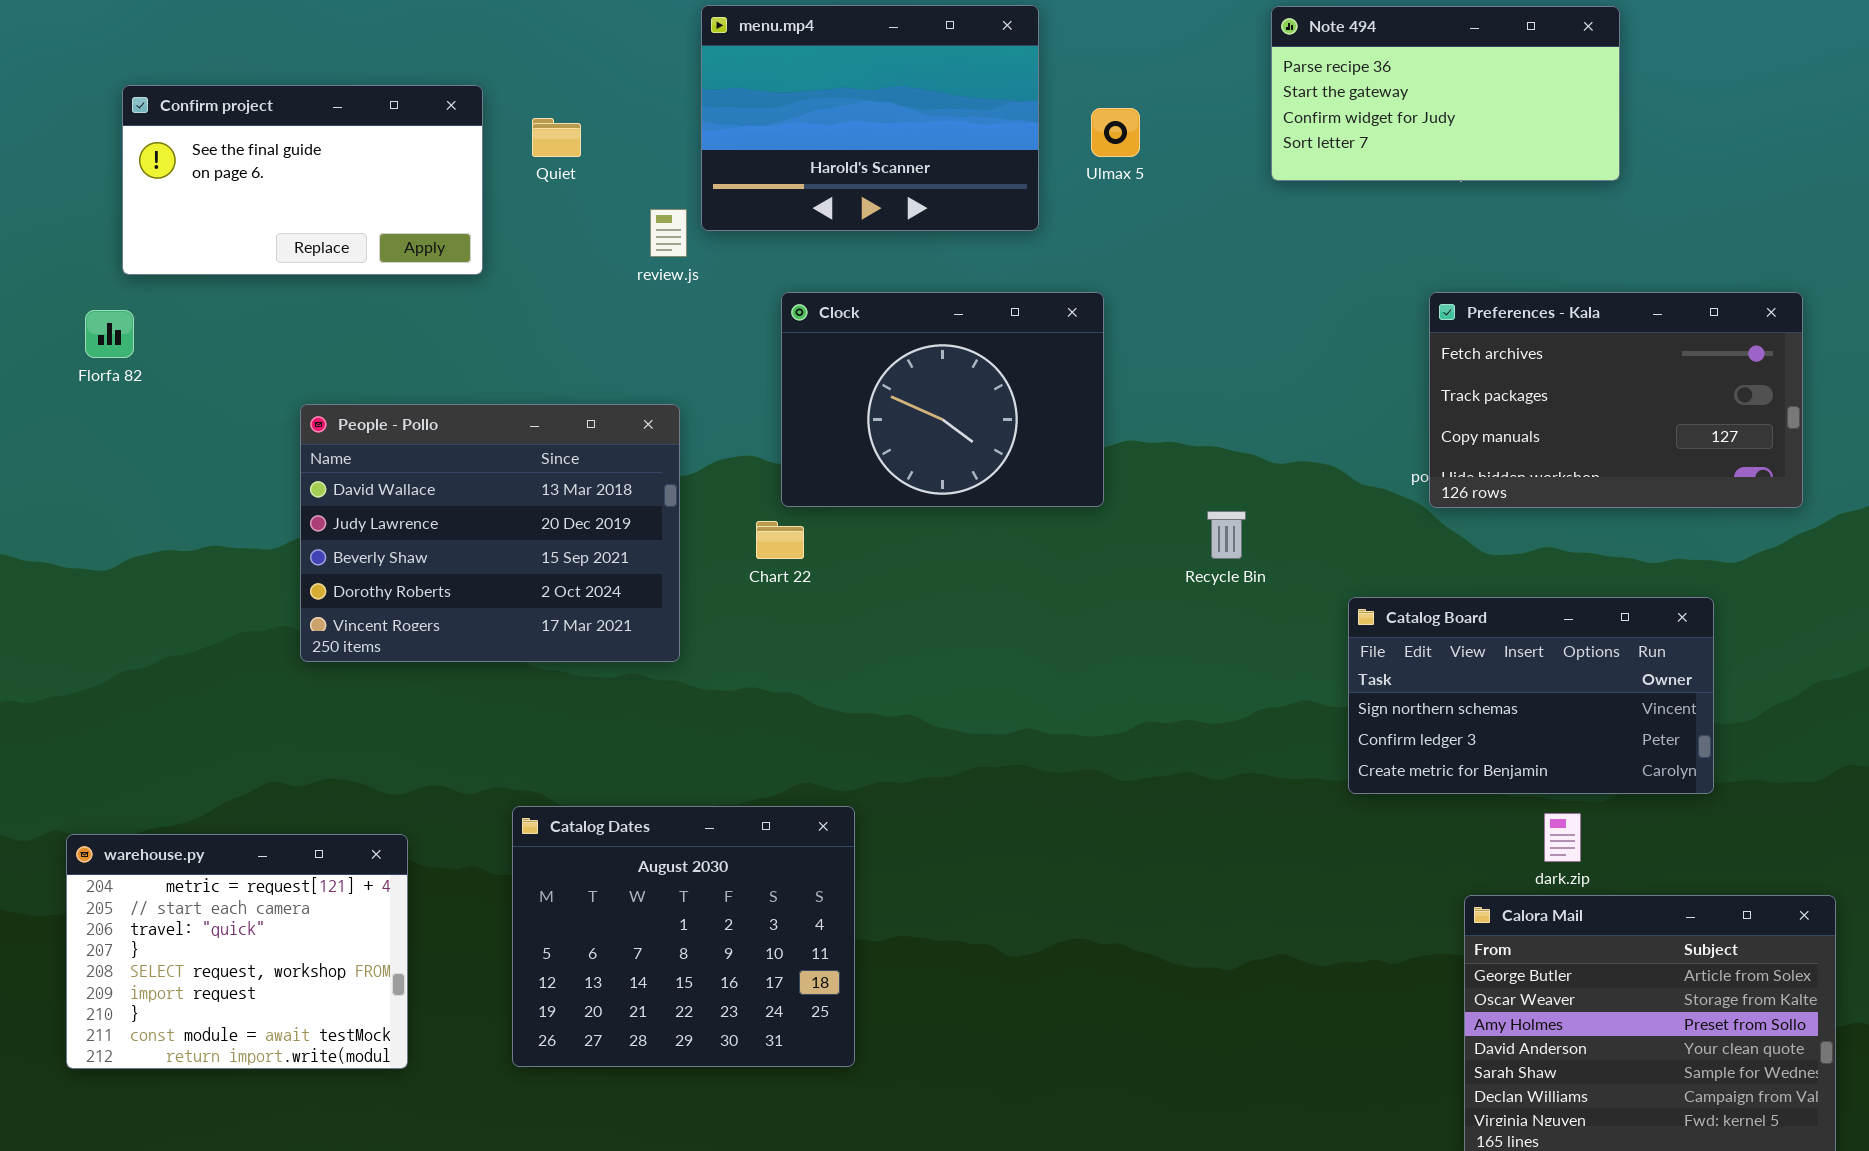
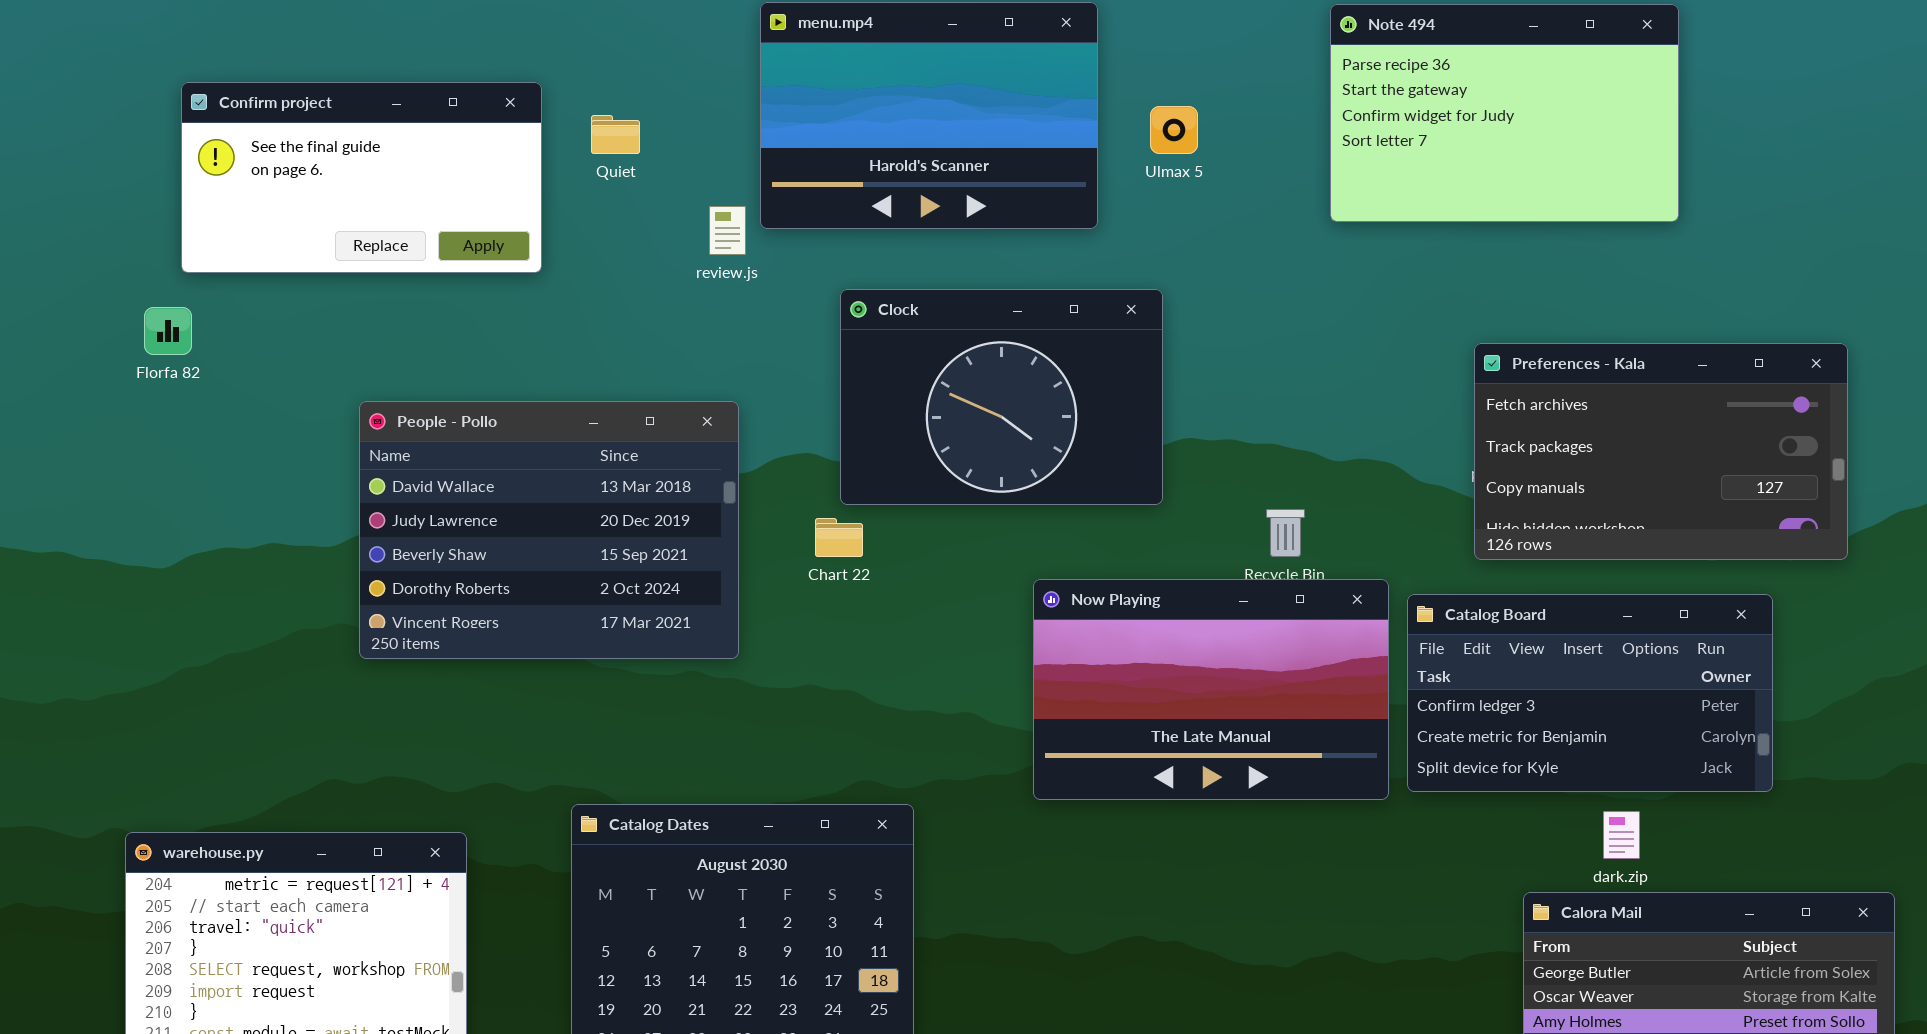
Note 494: [1271,6,1620,181] -> [1330,4,1679,222], resized
Preferences - Kala: [1429,292,1803,508] -> [1474,343,1848,560], moved
Now Playing: none -> [1033,579,1389,800], opened
Catalog Board: [1348,597,1714,794] -> [1407,594,1773,792], scrolled down 1 row

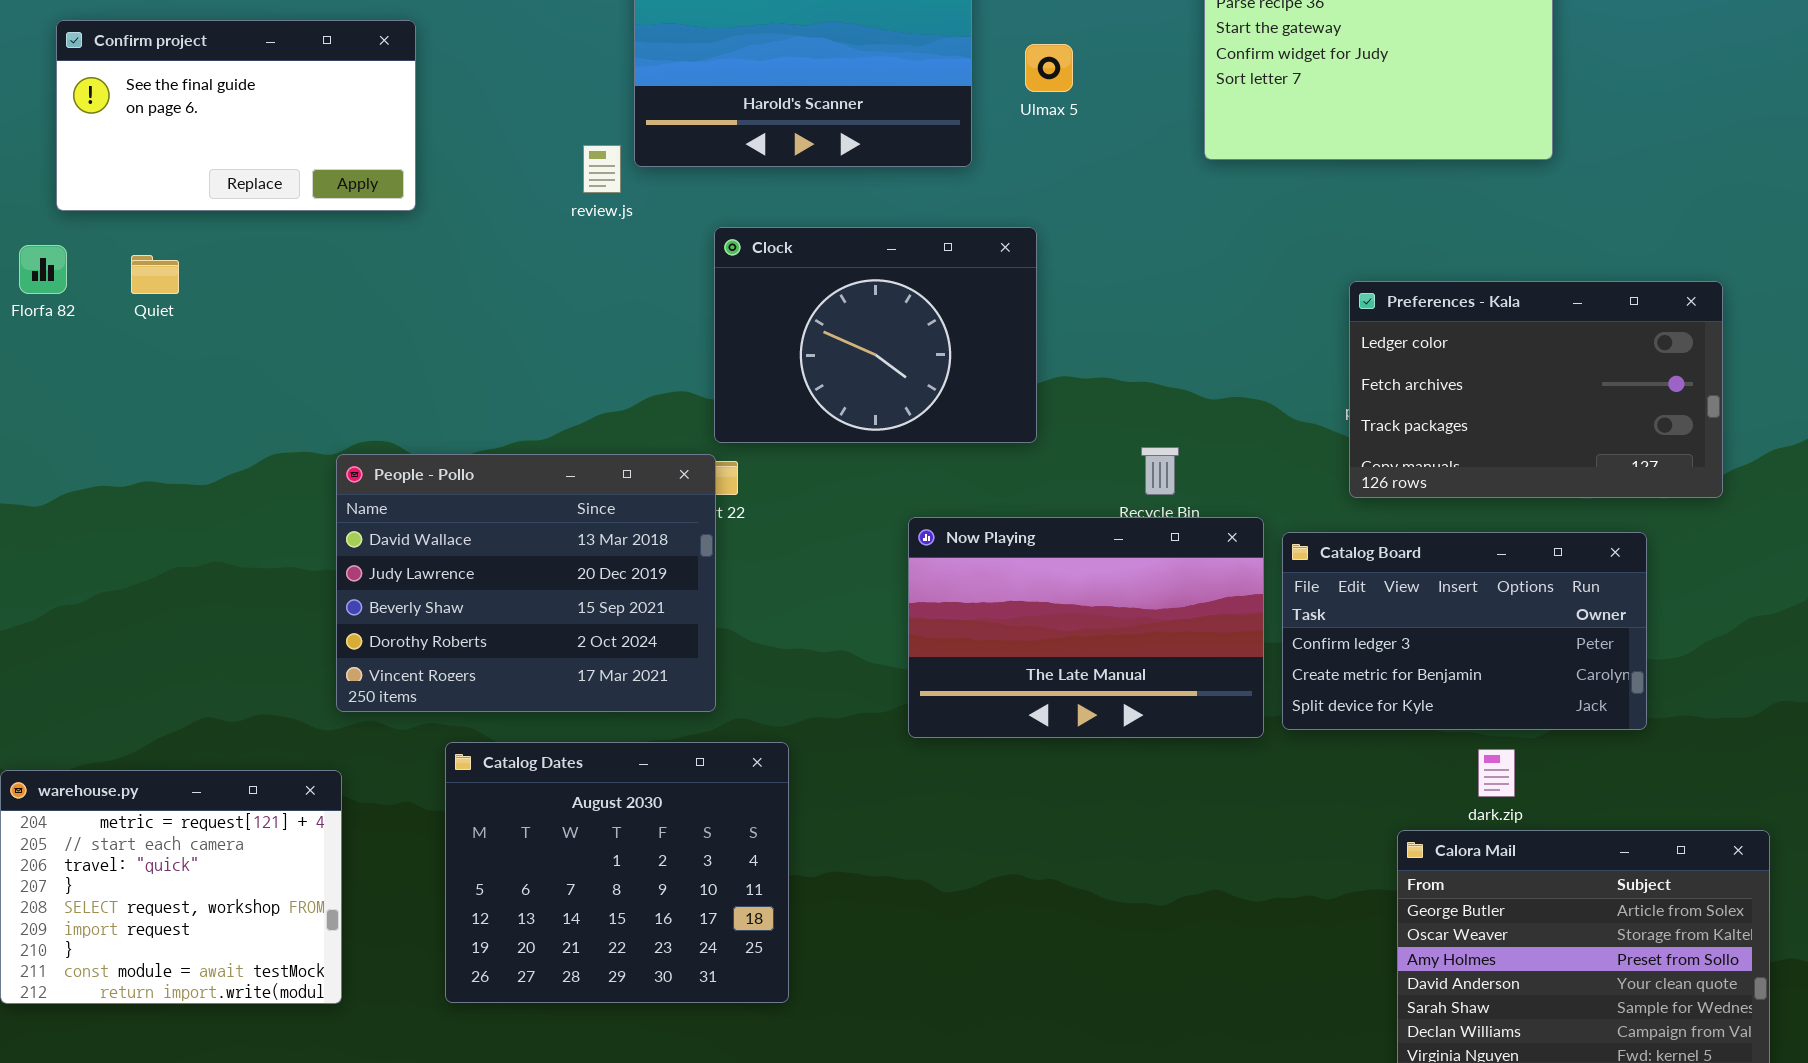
Quiet: [591,115,640,154] -> [131,255,179,294], moved
Preferences - Kala: [1474,343,1848,560] -> [1349,281,1723,498], scrolled up 1 row
People - Pollo: [359,401,739,659] -> [336,454,716,712], moved

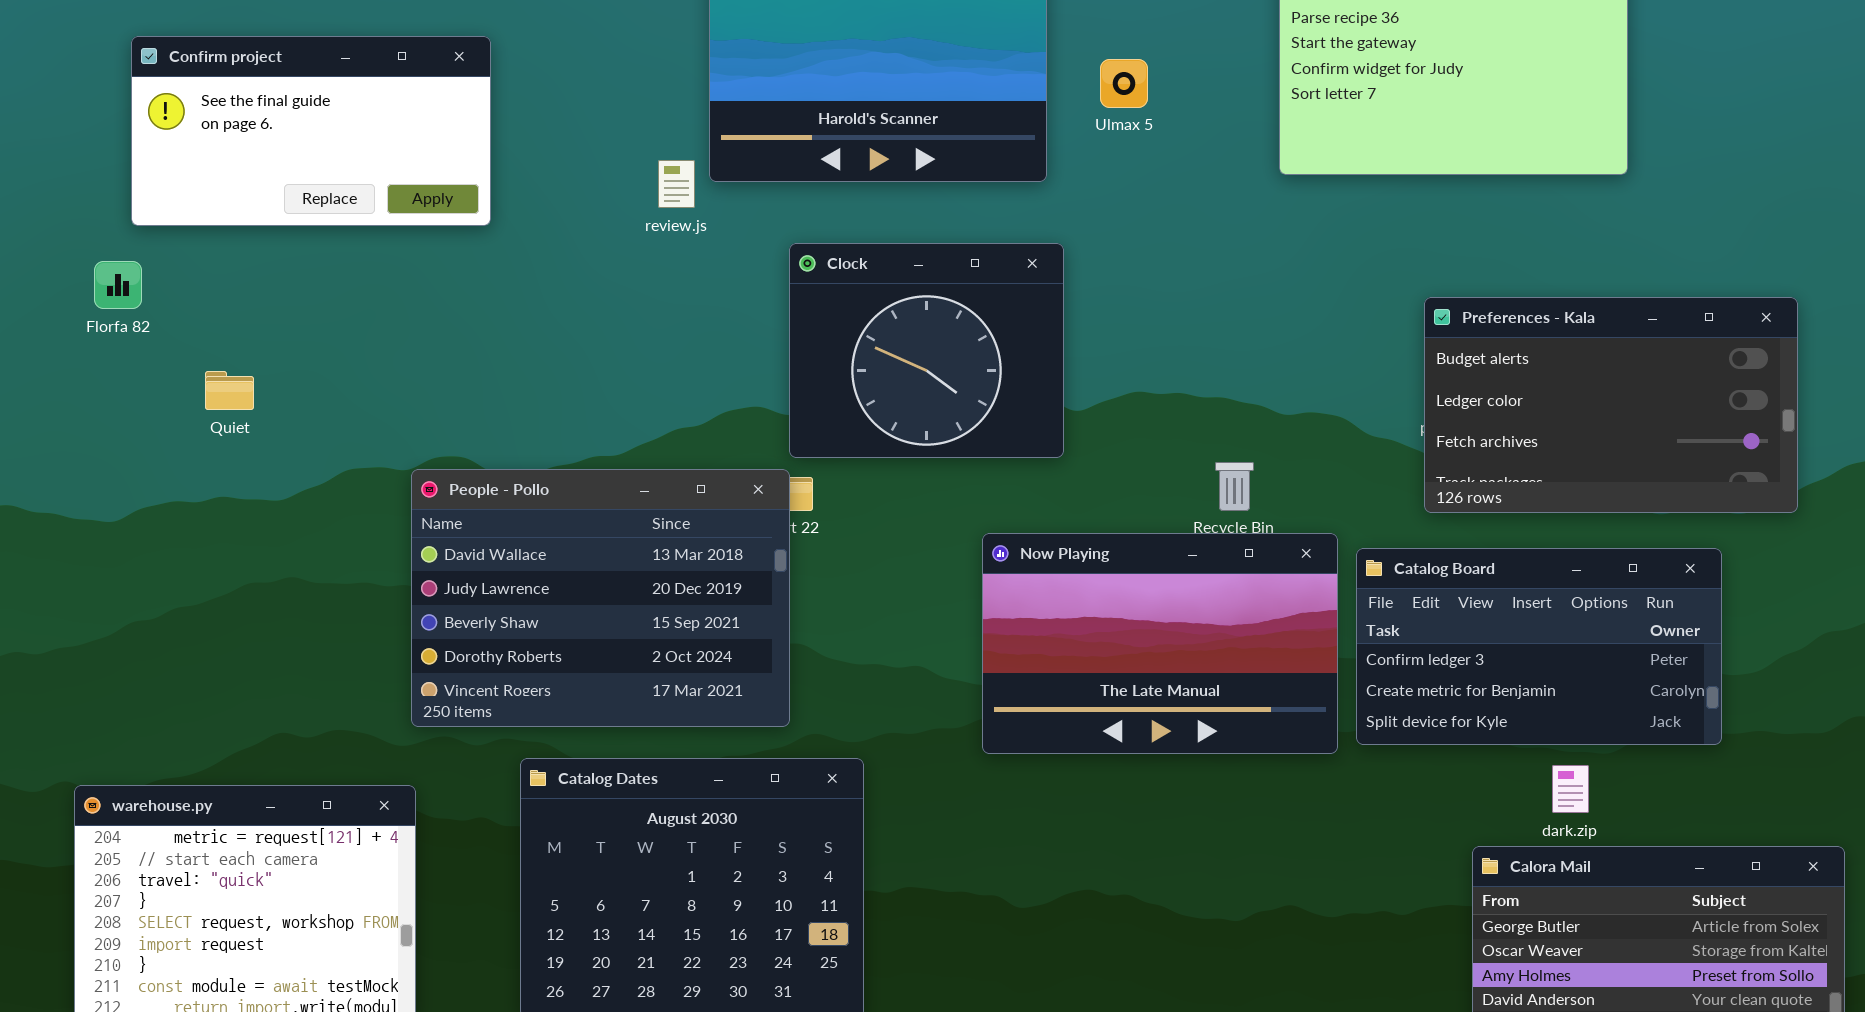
Clock: [714,227,1037,443] -> [789,243,1064,458], resized
Quiet: [131,255,179,294] -> [205,371,254,410], moved
Preferences - Kala: [1349,281,1723,498] -> [1424,297,1798,513], scrolled up 1 row

